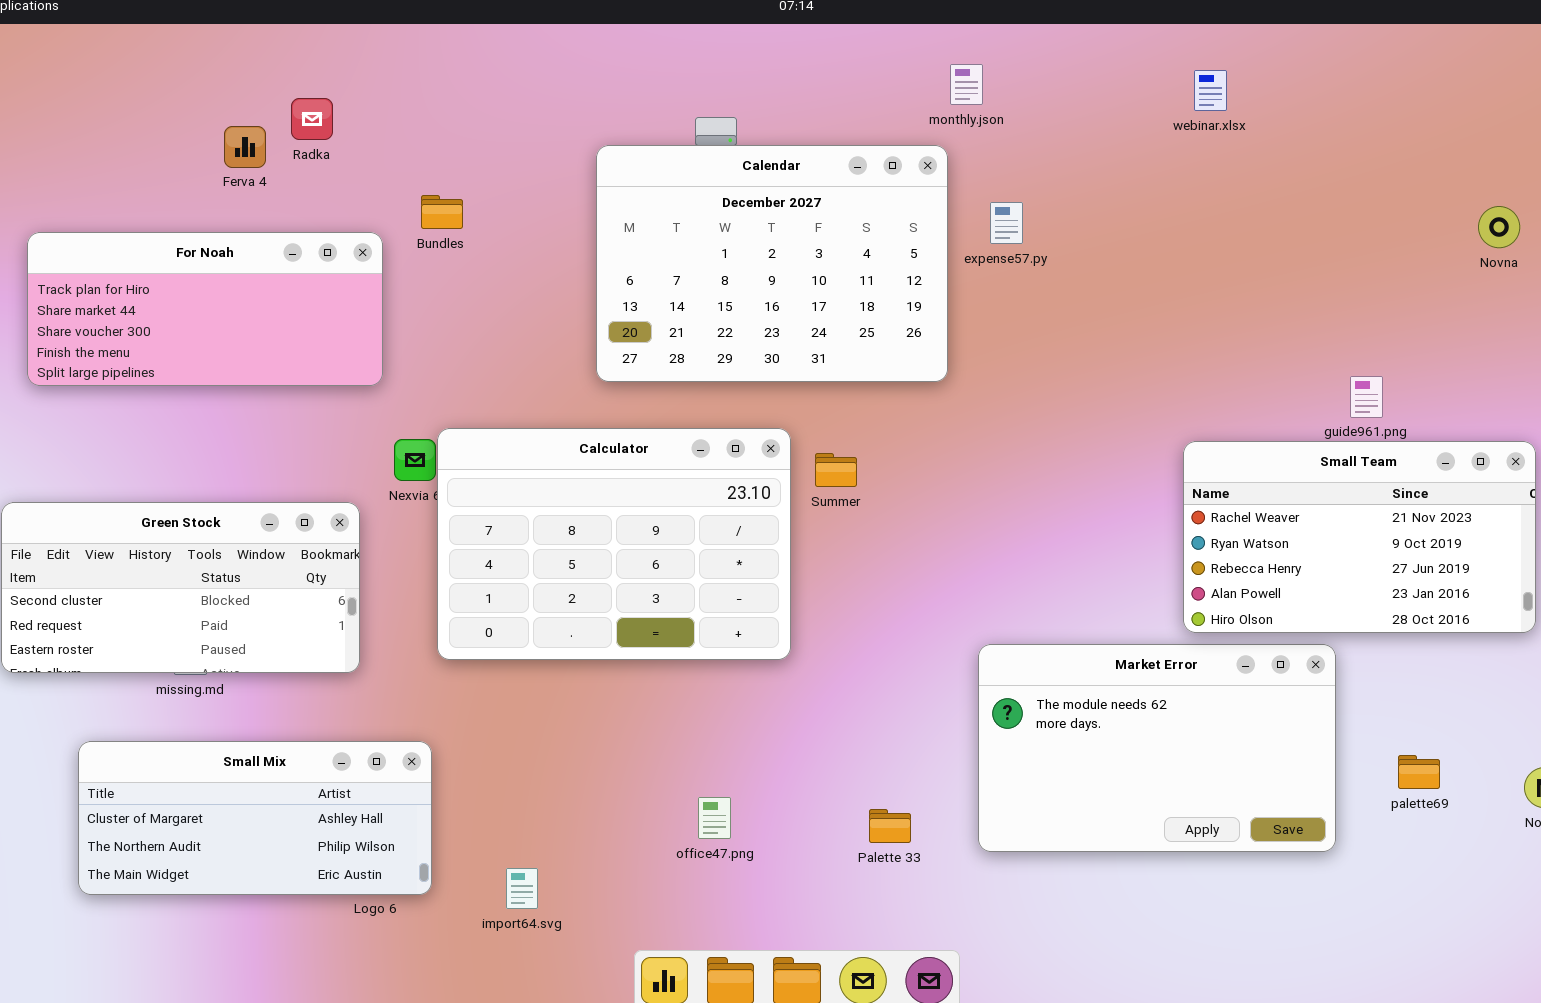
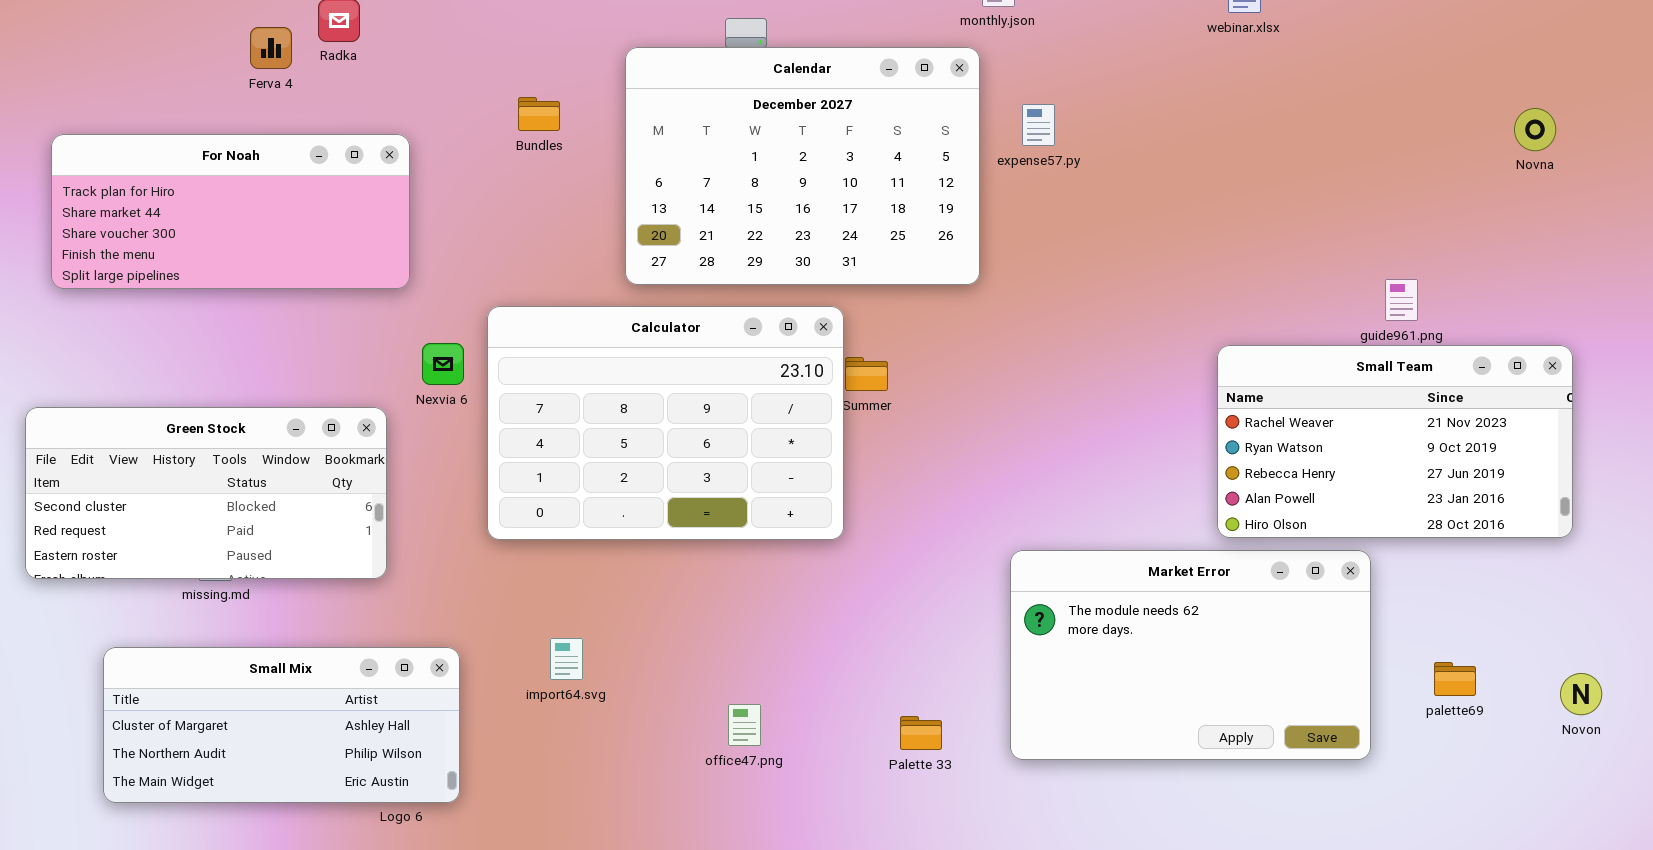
Bundles: [421,195,463,229] -> [518,97,560,131], moved
Calculator: [437,428,791,660] -> [487,306,844,540], moved
import64.svg: [506,868,538,909] -> [550,638,583,680], moved

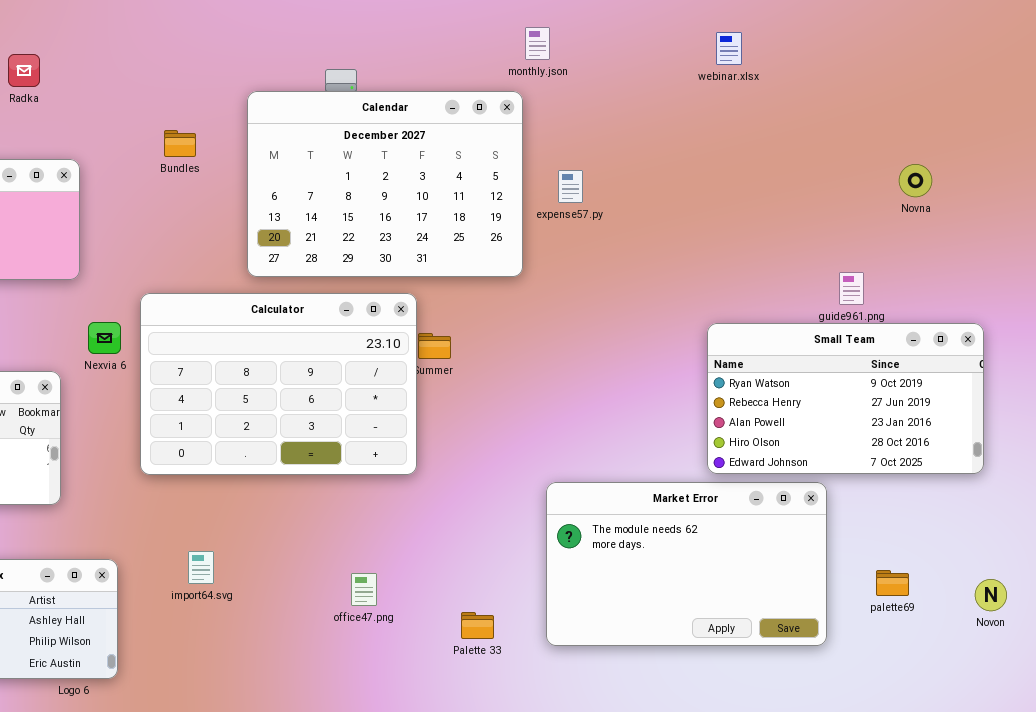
expense57.py: [1022,104,1055,146] -> [558,170,583,203], moved
Novna: [1514,108,1556,151] -> [899,164,932,197], moved
Small Team: [1217,345,1573,538] -> [707,323,984,474], scrolled down 1 row
office47.png: [728,704,761,746] -> [351,573,377,606], moved

